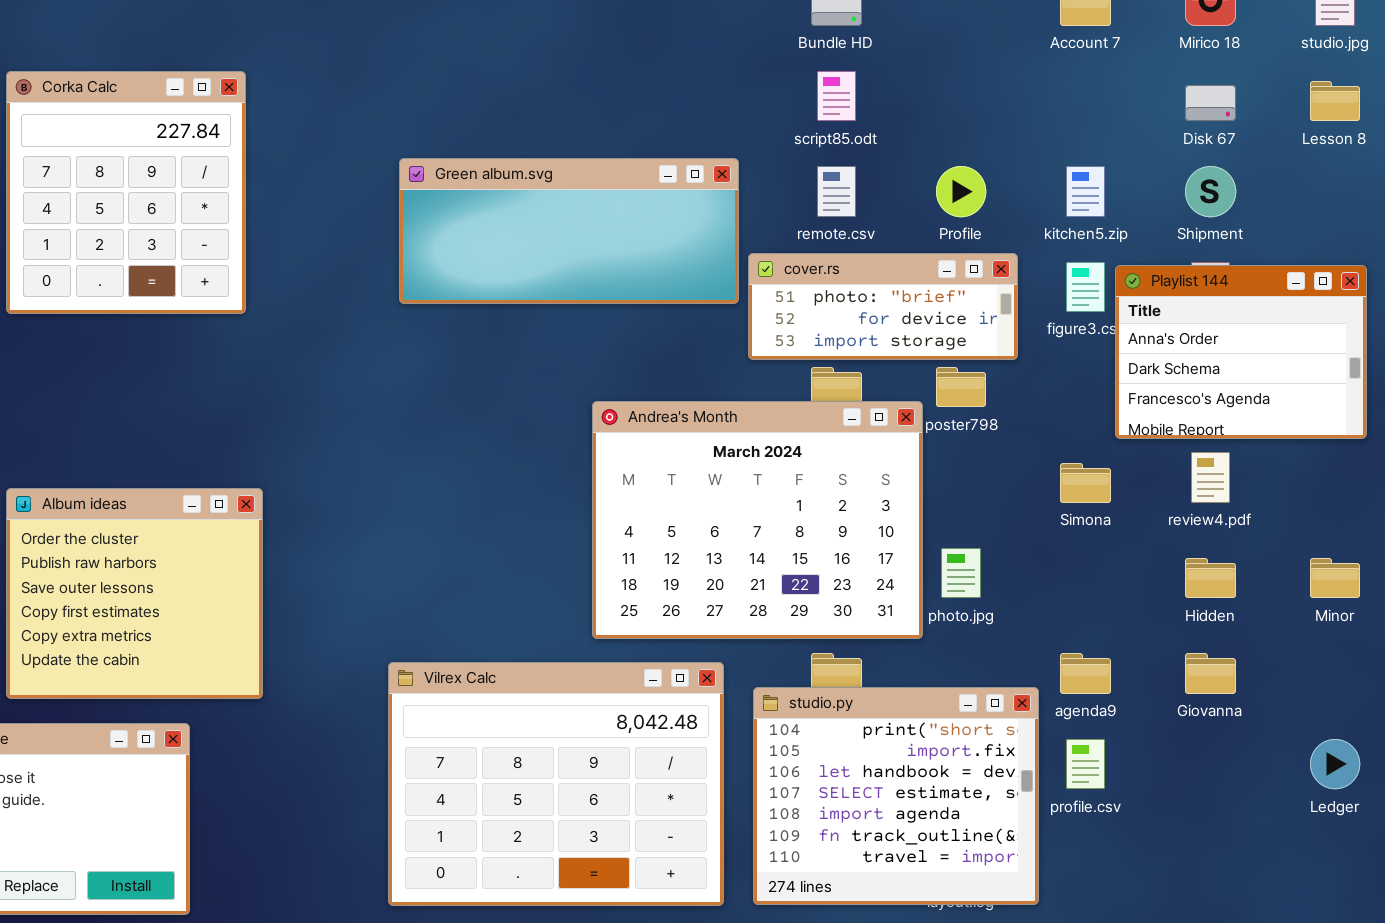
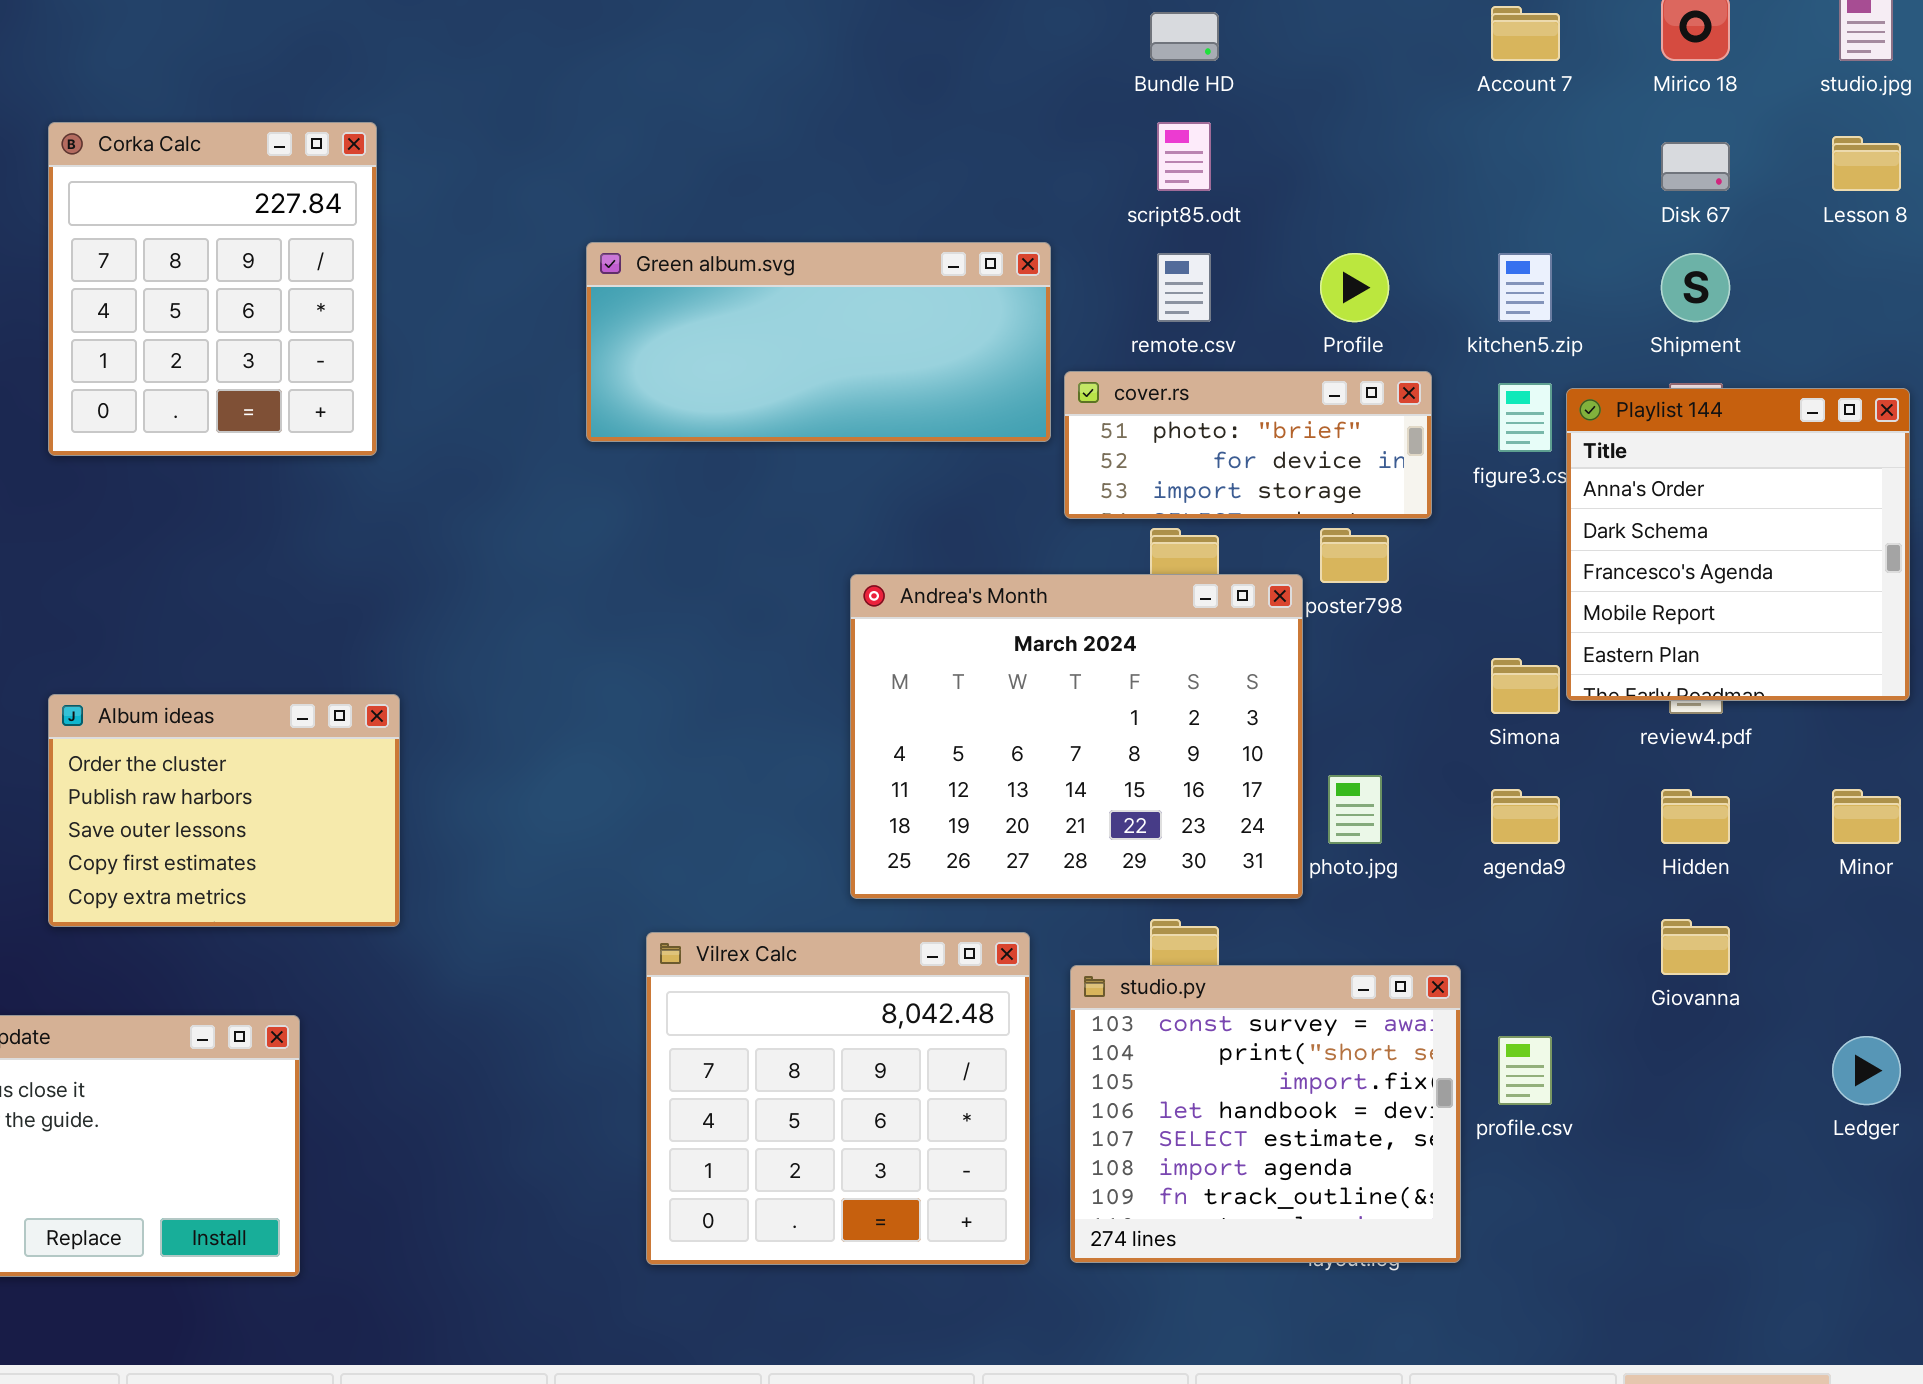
Playlist 144: [1115,265,1367,439] -> [1566,388,1910,701], resized
Album ideas: [6,488,263,699] -> [48,694,400,927], resized
agenda9: [1060,653,1111,694] -> [1491,789,1560,844], moved
Vilrex Calc: [388,662,724,906] -> [646,932,1030,1265], resized
studio.py: [753,687,1039,905] -> [1070,965,1461,1263], scrolled up 1 row

